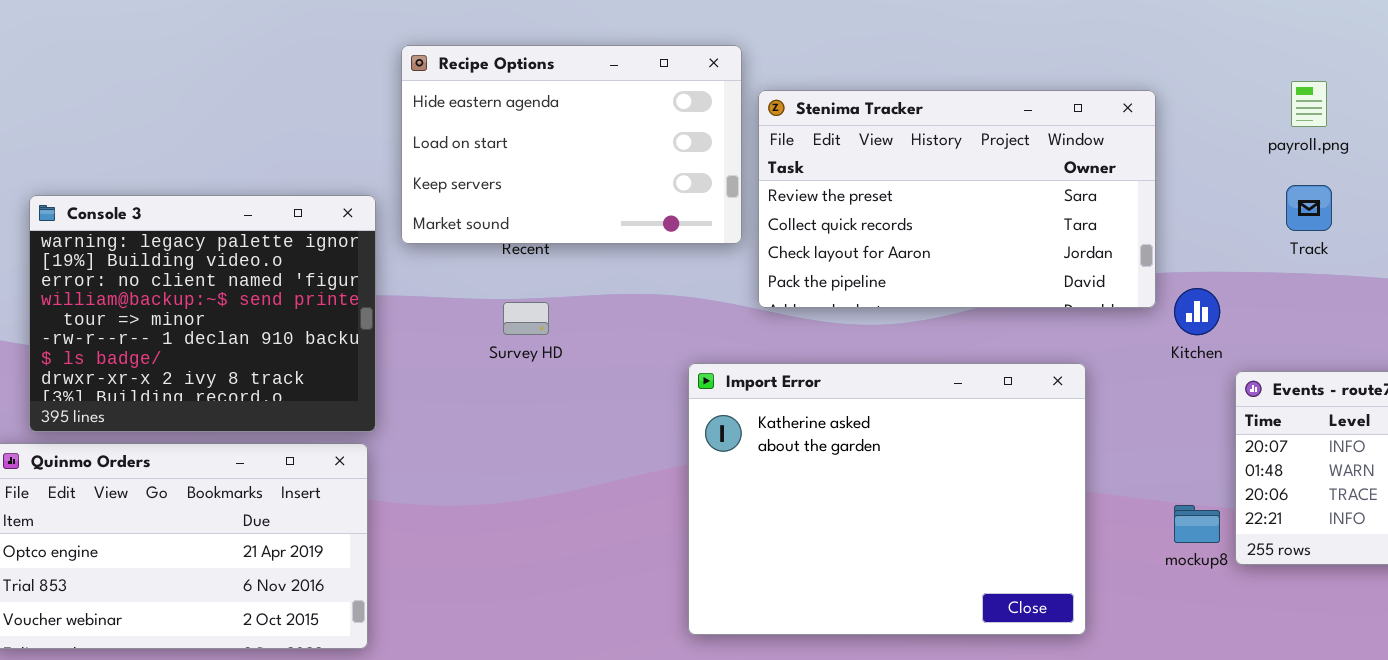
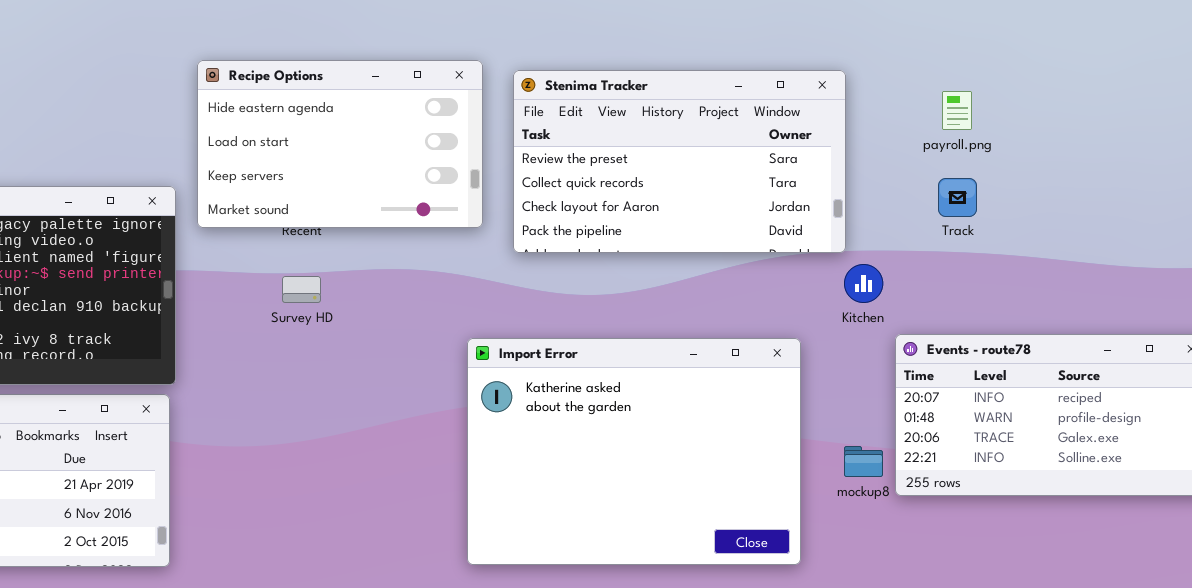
Stenima Tracker: [758,90,1156,308] -> [513,70,846,253], moved
Import Error: [688,363,1086,635] -> [467,338,801,565], moved

